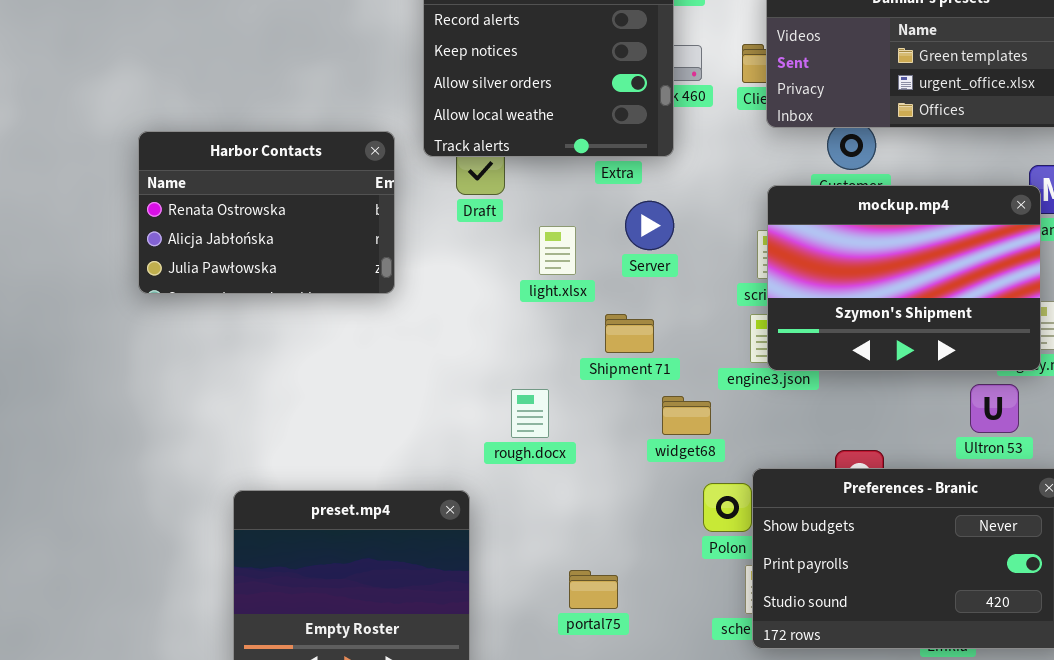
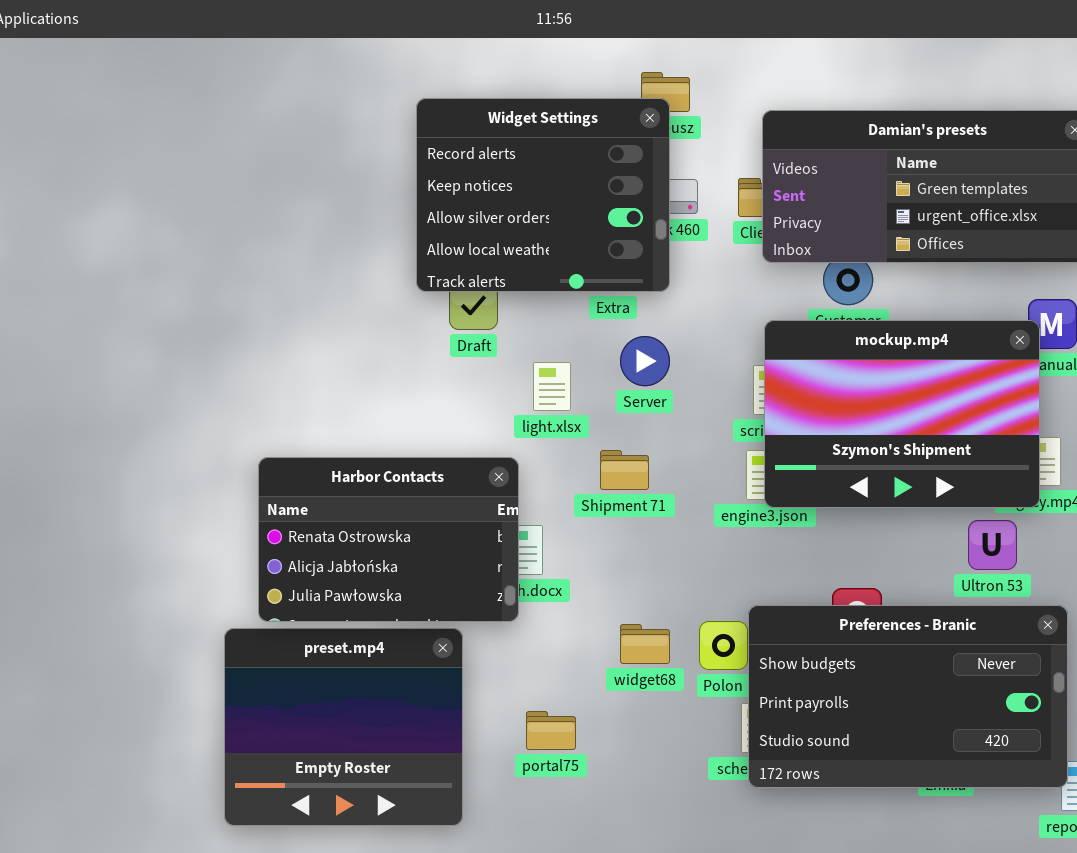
Harbor Contacts: [138,131,395,294] -> [258,457,519,622], moved
widget68: [662,396,711,435] -> [620,624,670,664], moved
portal75: [569,570,618,609] -> [526,711,576,750], moved

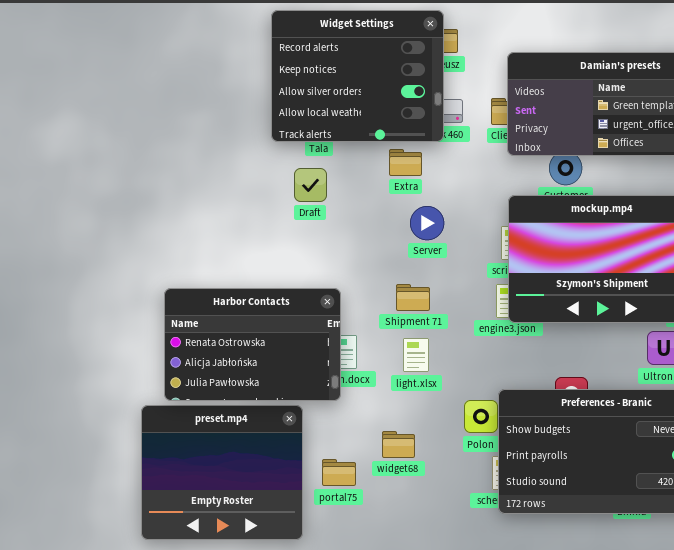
Widget Settings: [416,98,670,292] -> [271,10,444,142], moved
light.xlsx: [533,362,571,411] -> [403,338,429,372], moved
widget68: [620,624,670,664] -> [382,431,415,458], moved
portal75: [526,711,576,750] -> [322,459,356,486], moved

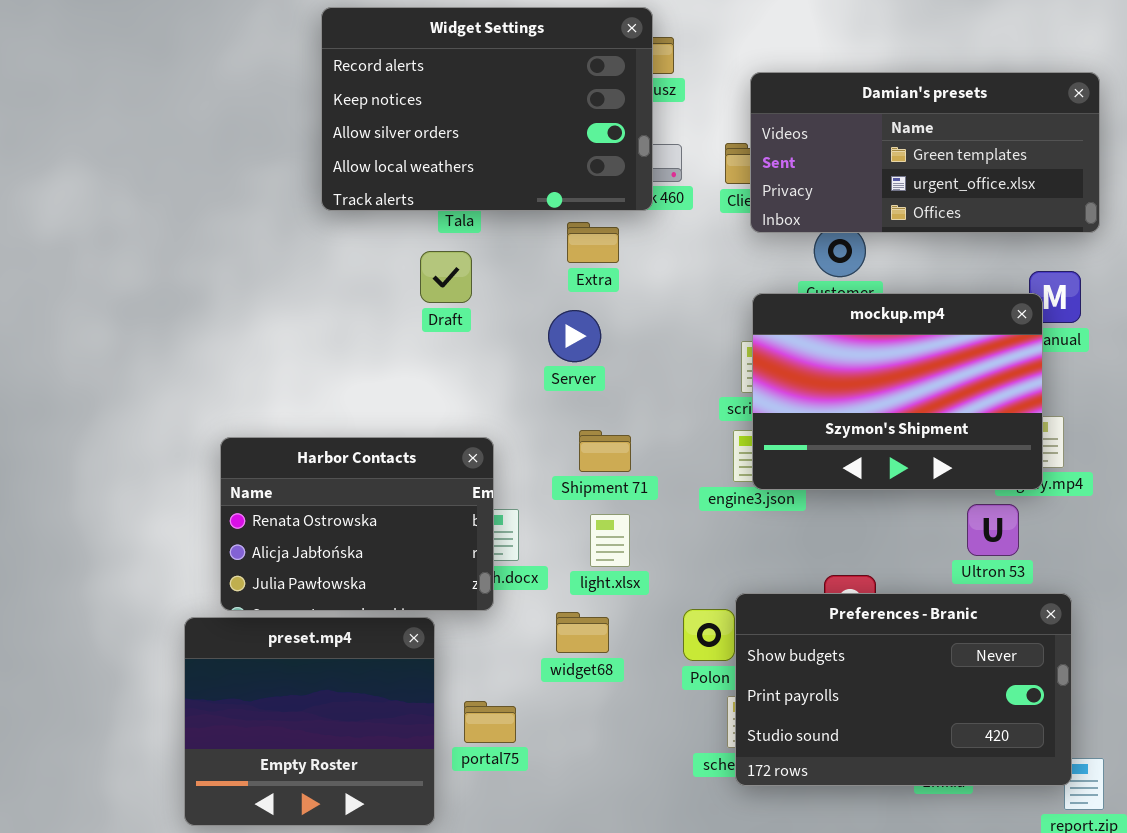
Widget Settings: [271,10,444,142] -> [321,7,653,211], resized
Server: [410,206,444,240] -> [548,310,601,362], moved
widget68: [382,431,415,458] -> [556,612,609,653], moved

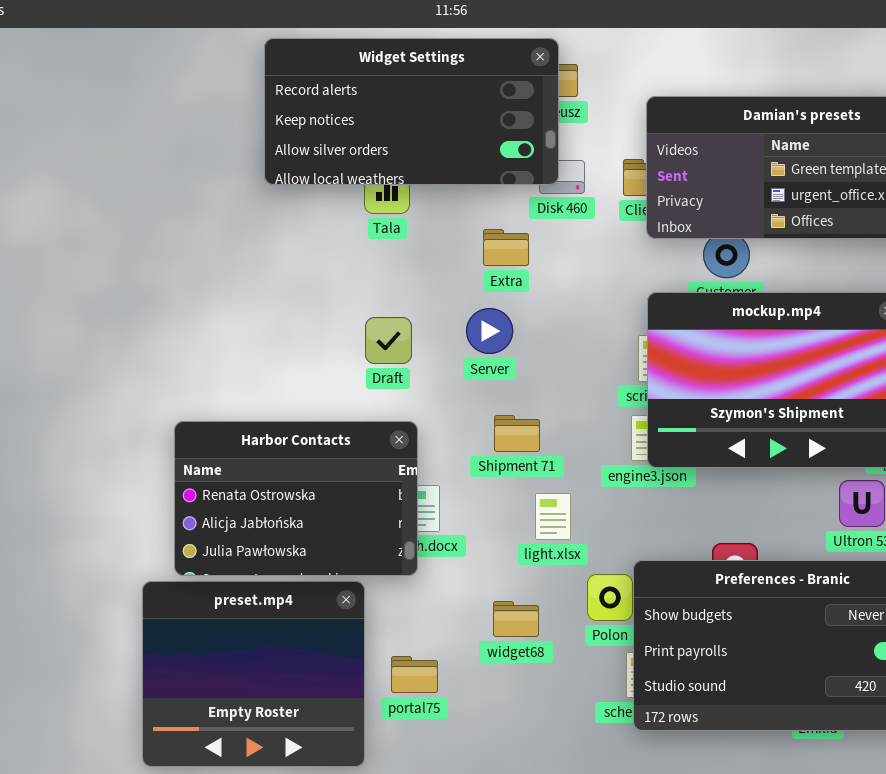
Widget Settings: [321,7,653,211] -> [264,38,559,185], resized
Draft: [420,251,472,303] -> [365,317,412,364], moved
light.xlsx: [590,514,630,567] -> [535,493,571,540], moved
widget68: [556,612,609,653] -> [493,601,539,637], moved

